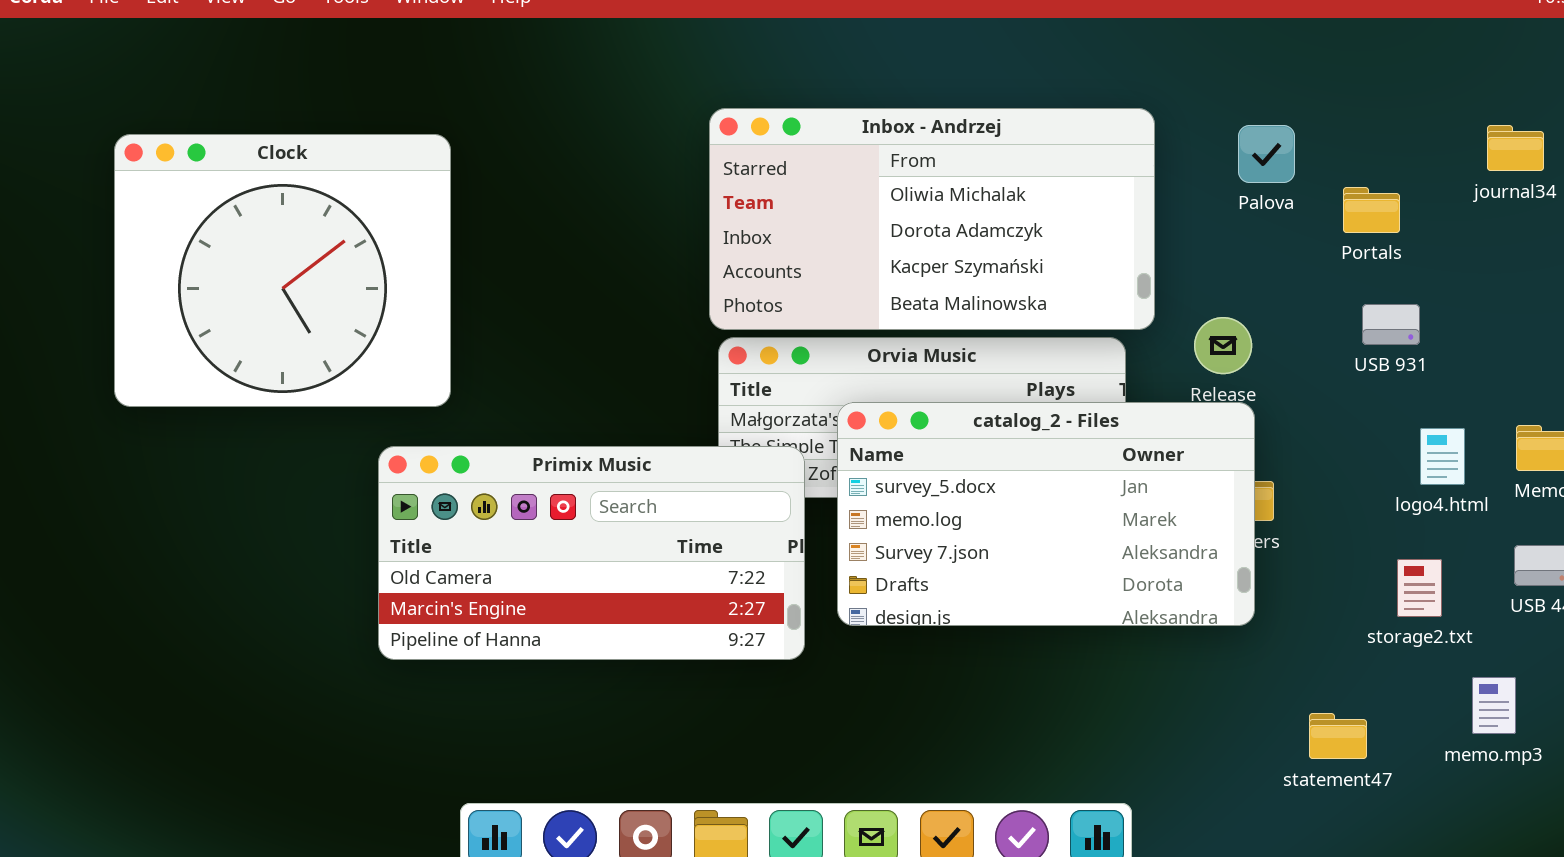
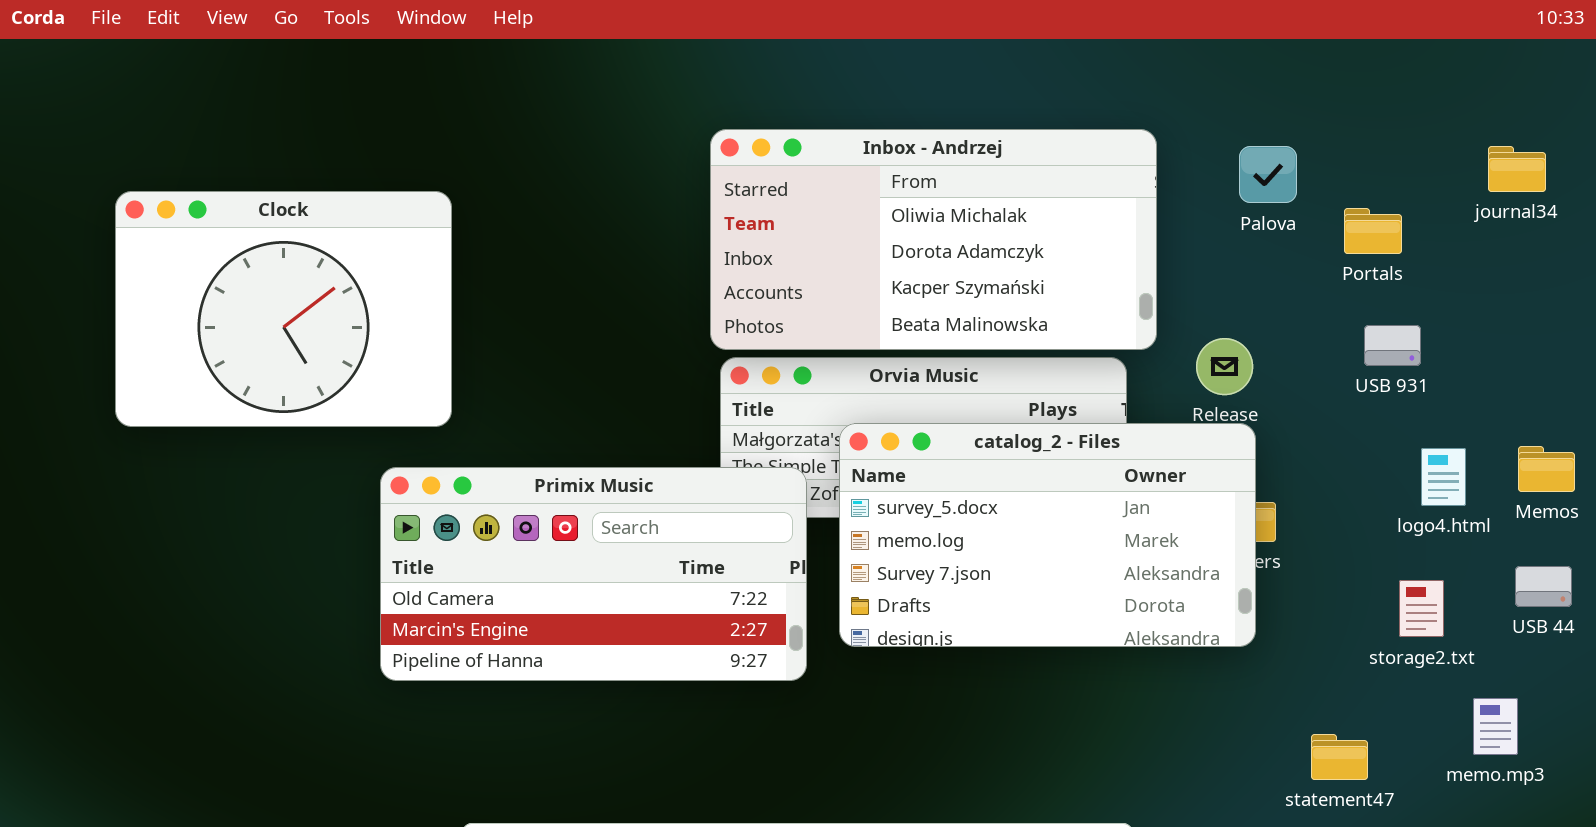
Clock: [114,134,451,407] -> [115,191,452,427], resized

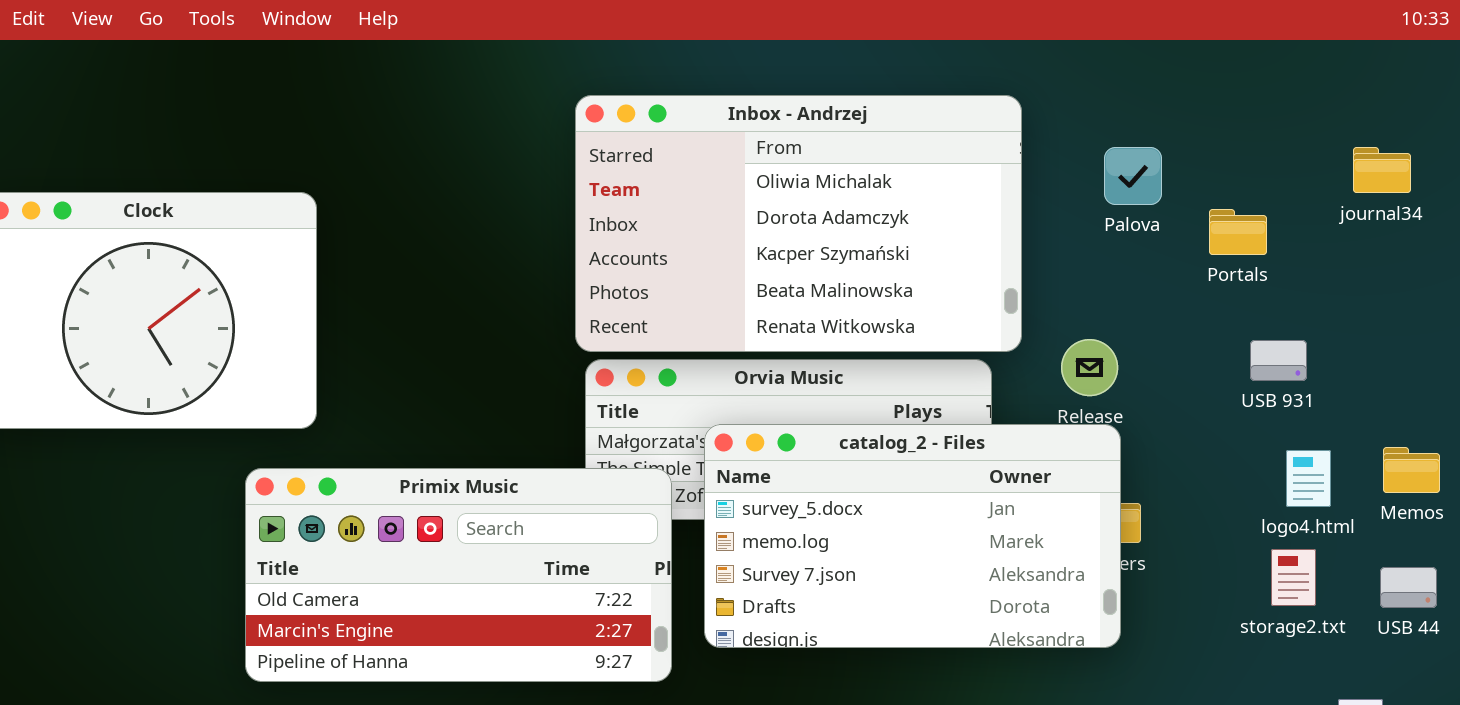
Inbox - Andrzej: [710,129,1157,350] -> [575,95,1022,352], resized
USB 931: [1364,325,1421,366] -> [1250,340,1307,381], moved
storage2.txt: [1399,580,1444,637] -> [1271,549,1316,606], moved

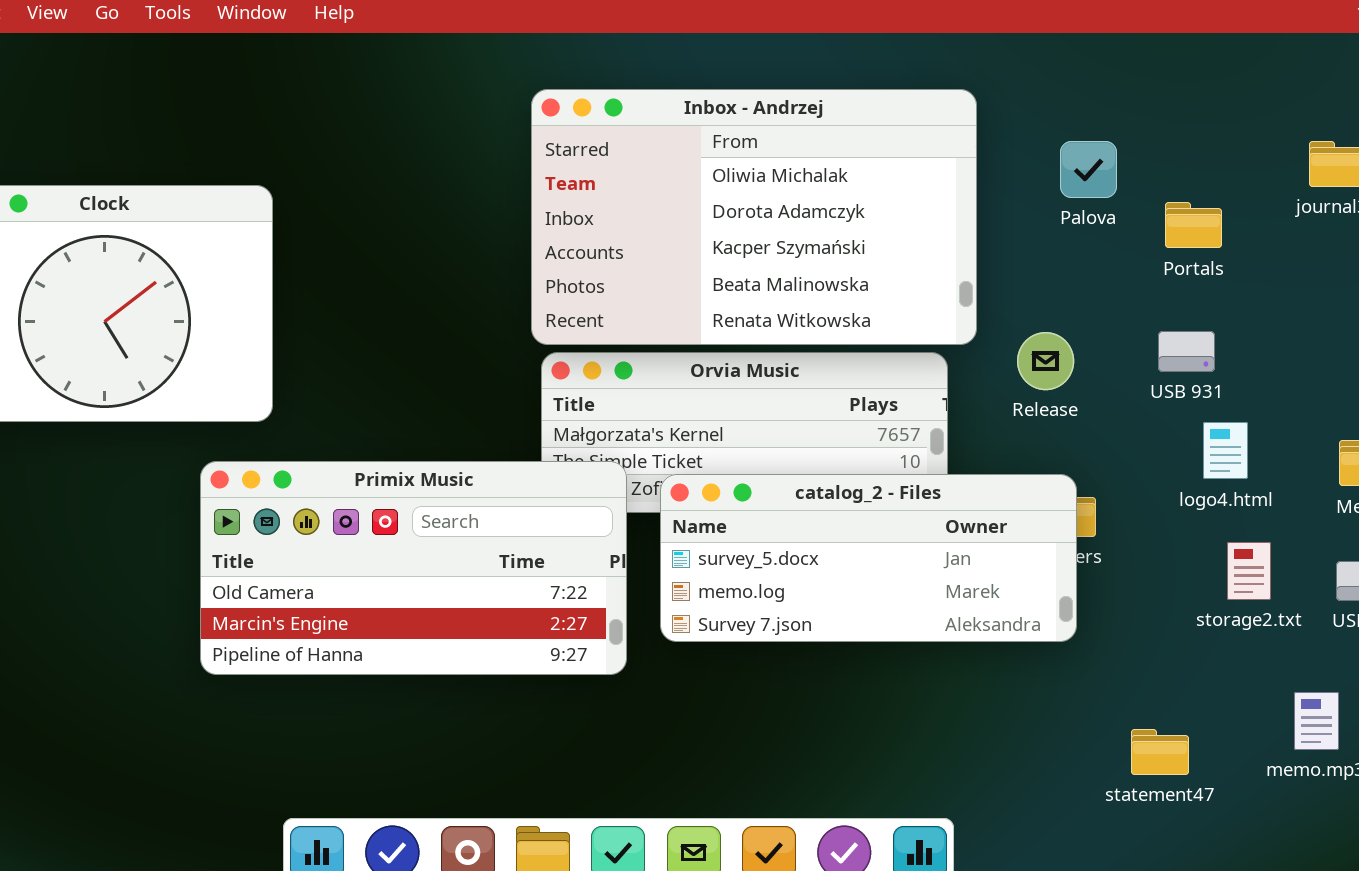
USB 931: [1250,340,1307,381] -> [1158,331,1215,372], moved
catalog_2 - Files: [704,424,1121,648] -> [660,474,1077,642], resized
logo4.html: [1286,450,1331,507] -> [1203,422,1248,479], moved

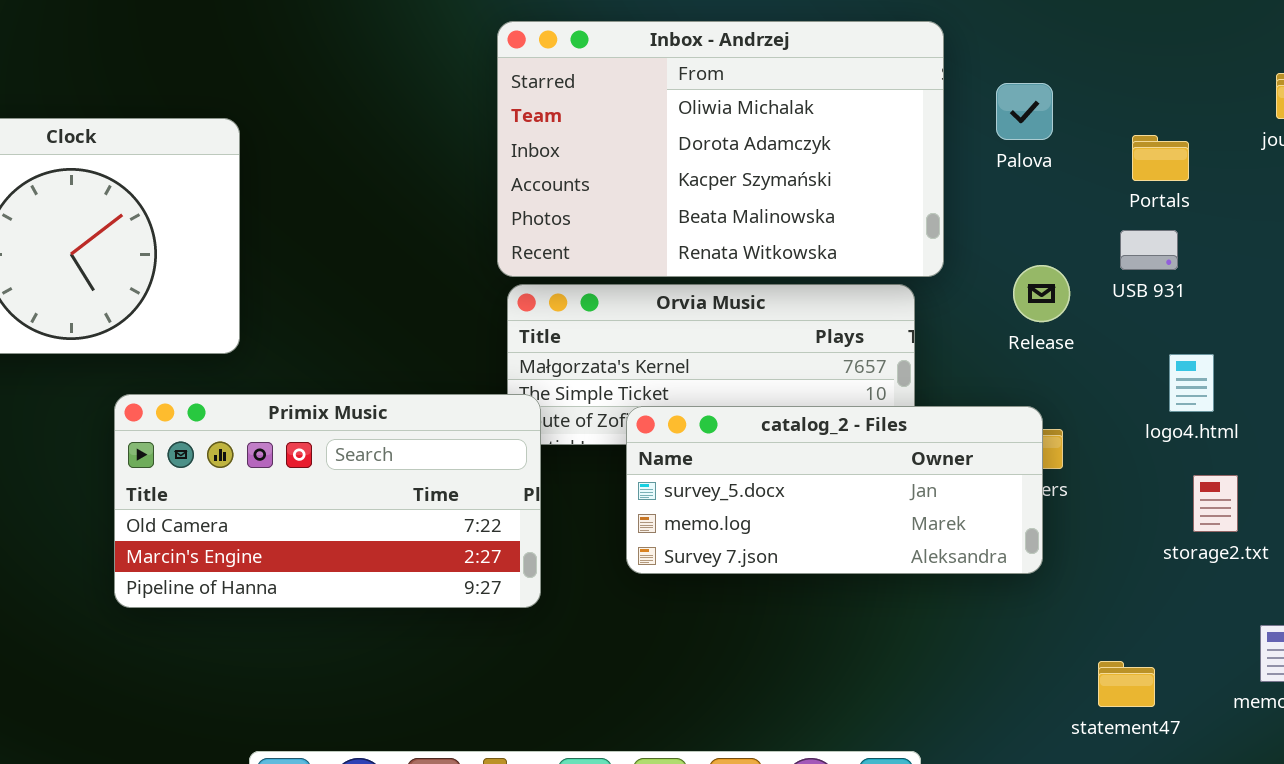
Palova: [1060,141,1117,198] -> [996,83,1053,140], moved
USB 931: [1158,331,1215,372] -> [1120,230,1178,270], moved
Release: [1017,332,1074,390] -> [1013,265,1070,322], moved
Primix Music: [200,461,627,675] -> [114,394,541,608], moved

